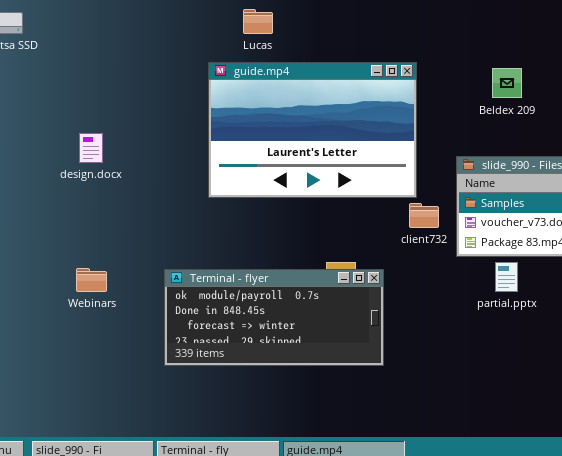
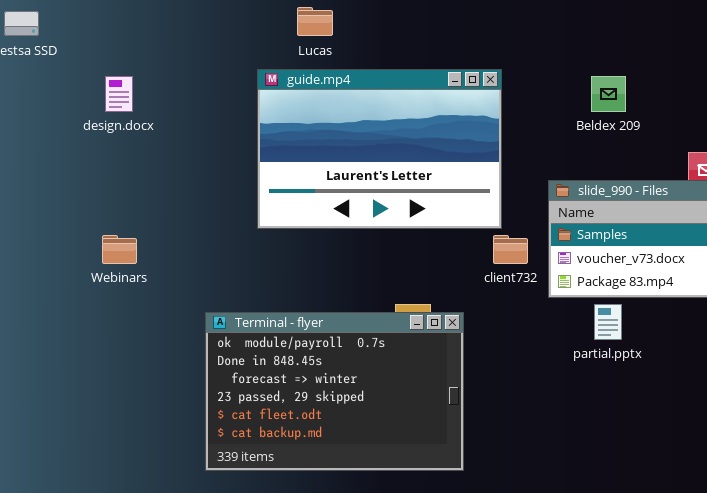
design.docx: [79,133,103,163] -> [105,76,133,112], moved
Webinars: [76,268,107,292] -> [102,235,137,264], moved
Terminal - flyer: [164,269,384,366] -> [205,312,464,471], resized

